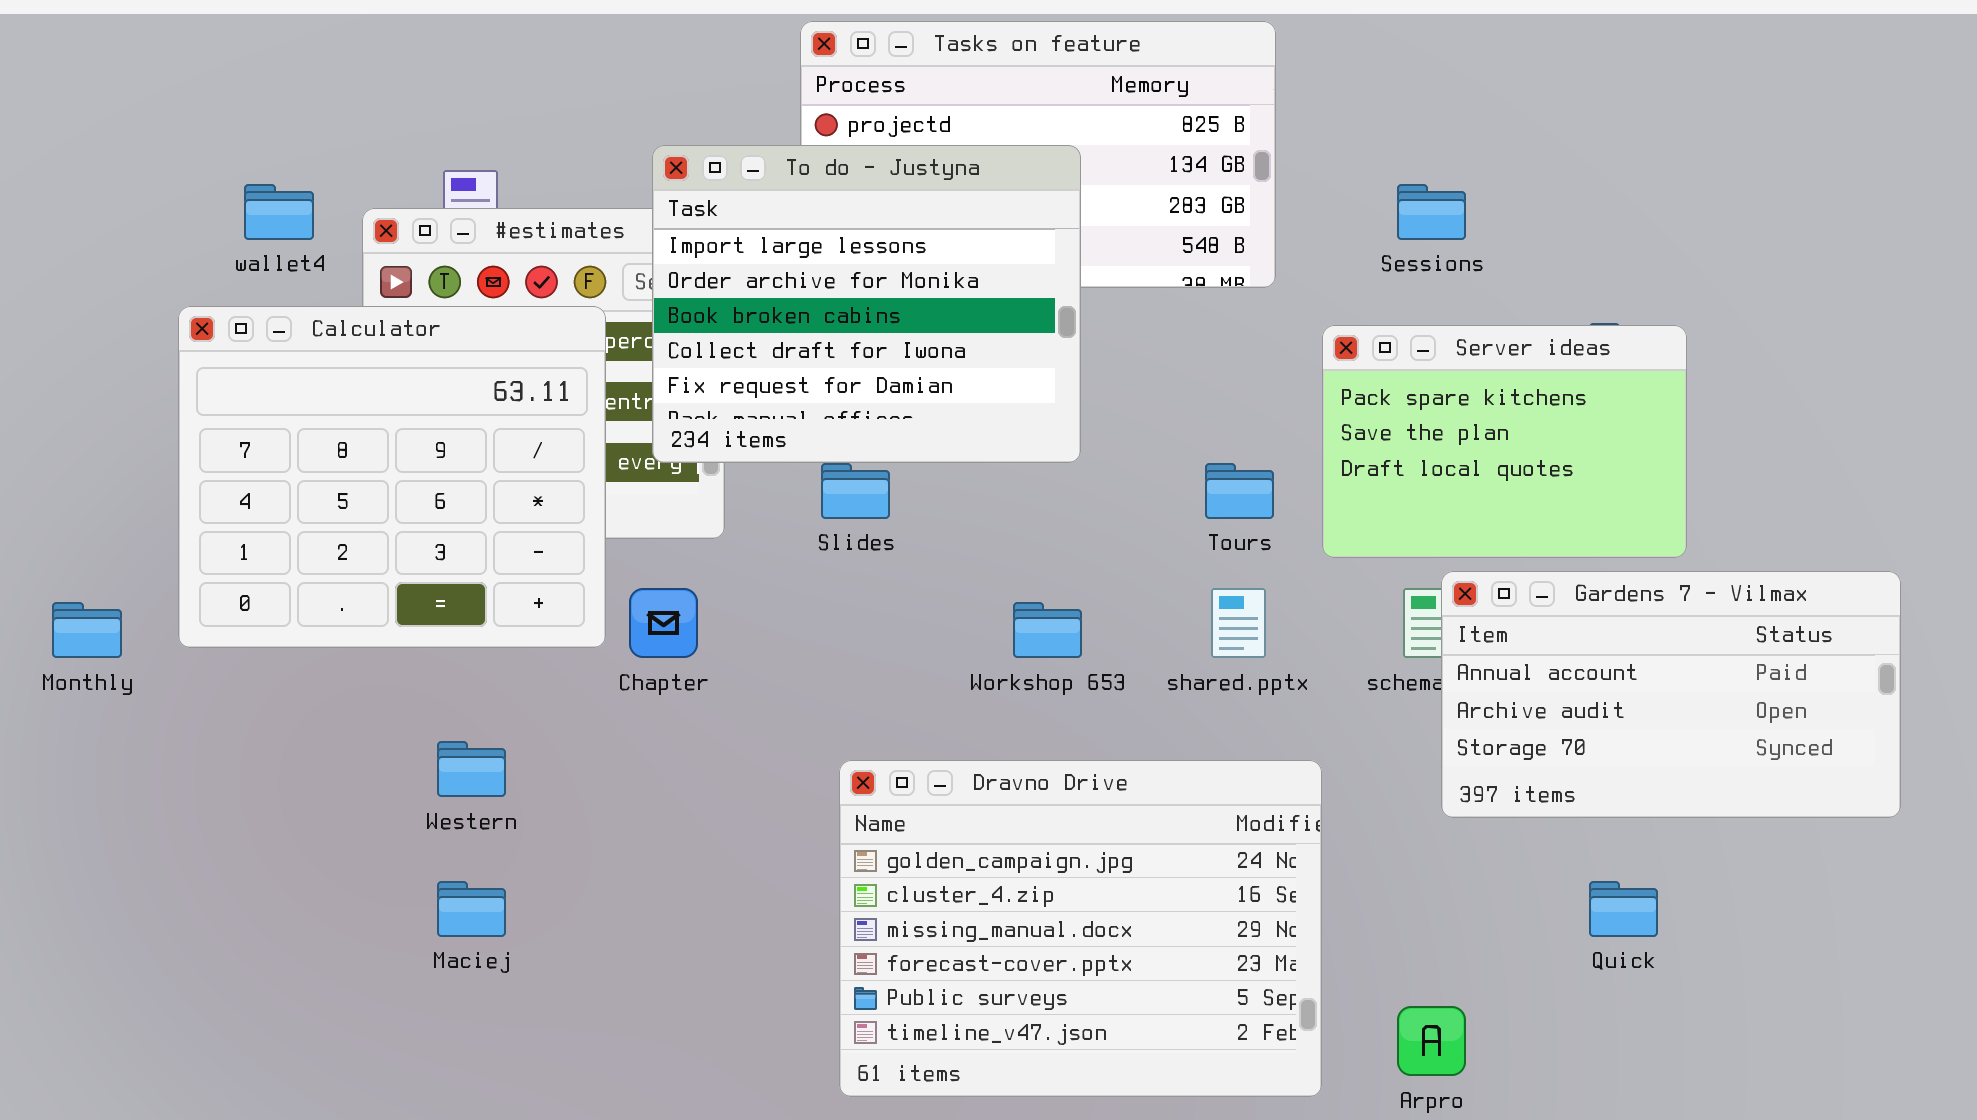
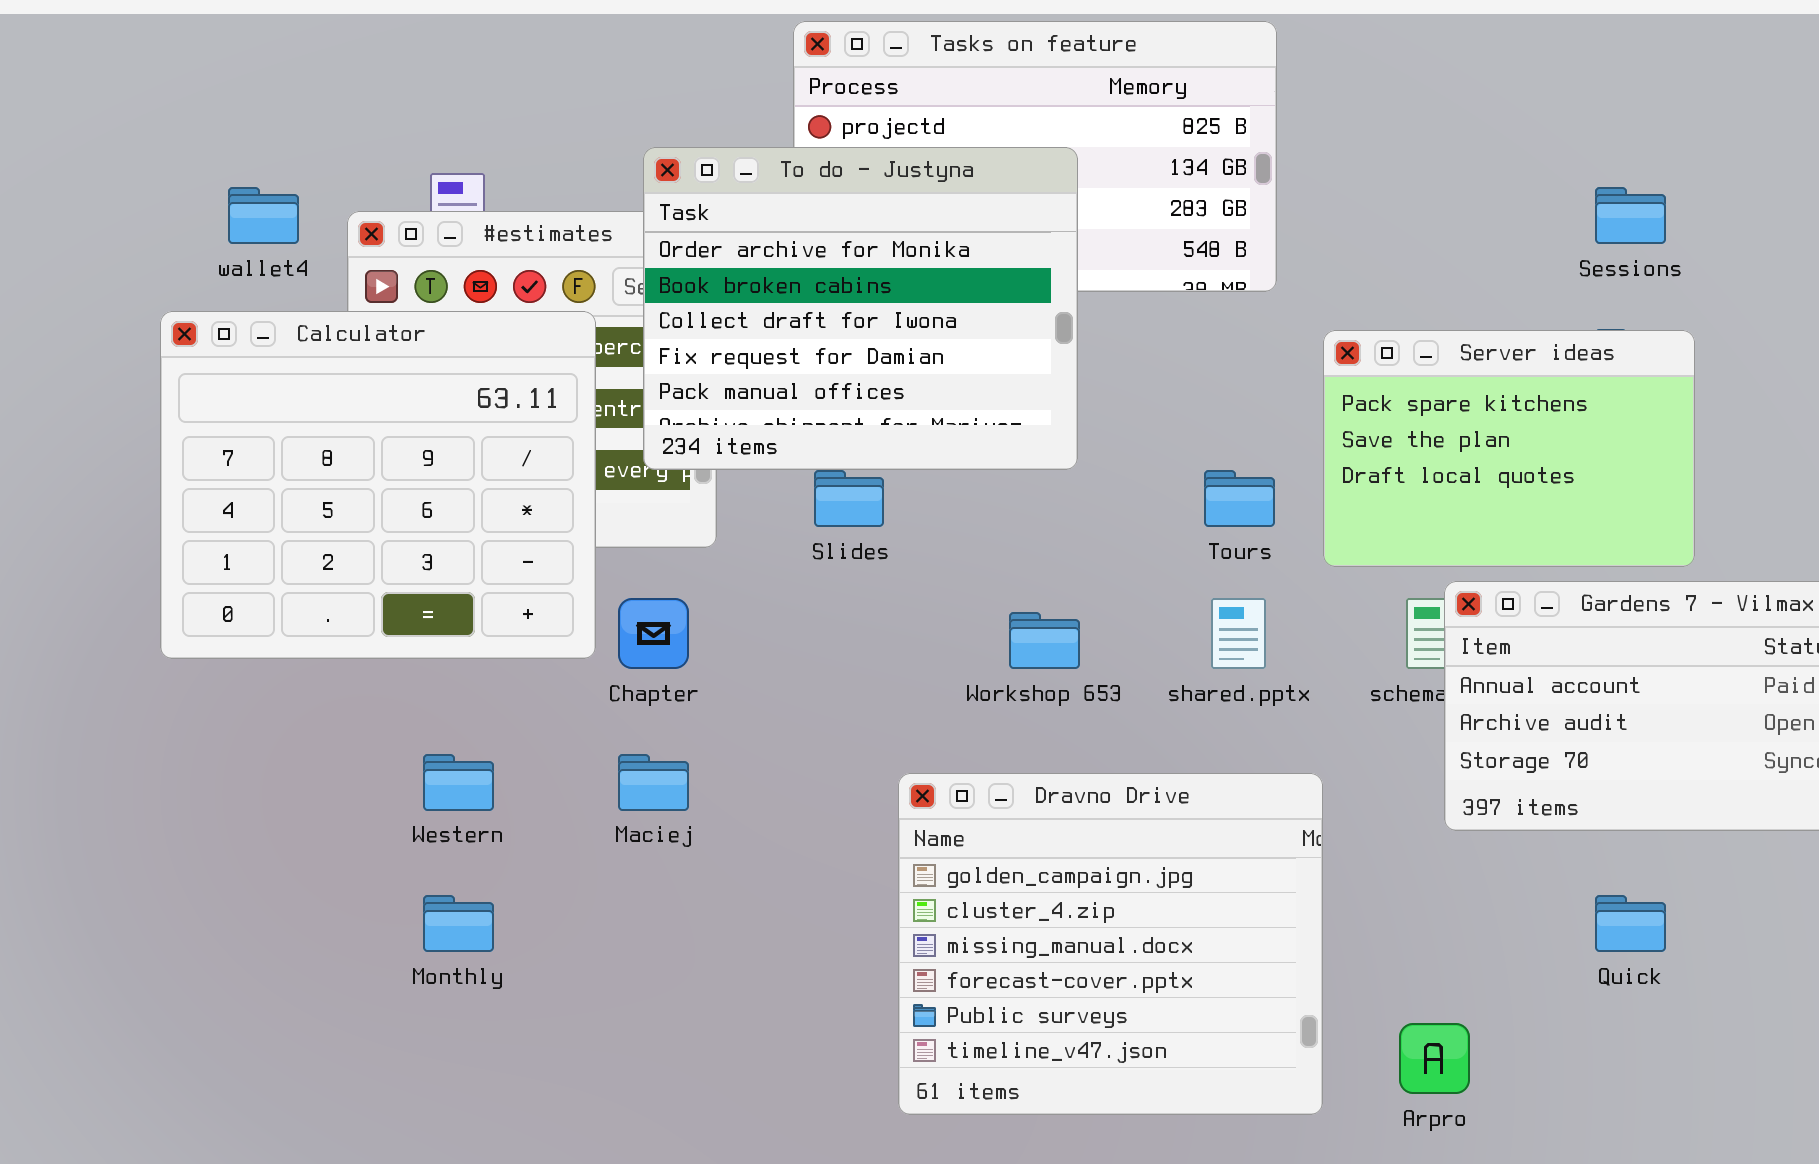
To do - Justyna: [652,145,1081,463] -> [643,147,1078,470], scrolled down 1 row
Sessions: [1397,184,1466,240] -> [1595,187,1666,244], moved
Monthly: [52,602,122,658] -> [423,895,494,952], moved
Dravno Drive: [839,760,1322,1097] -> [898,773,1323,1115], resized
Maciej: [437,881,506,937] -> [618,754,689,811], moved

